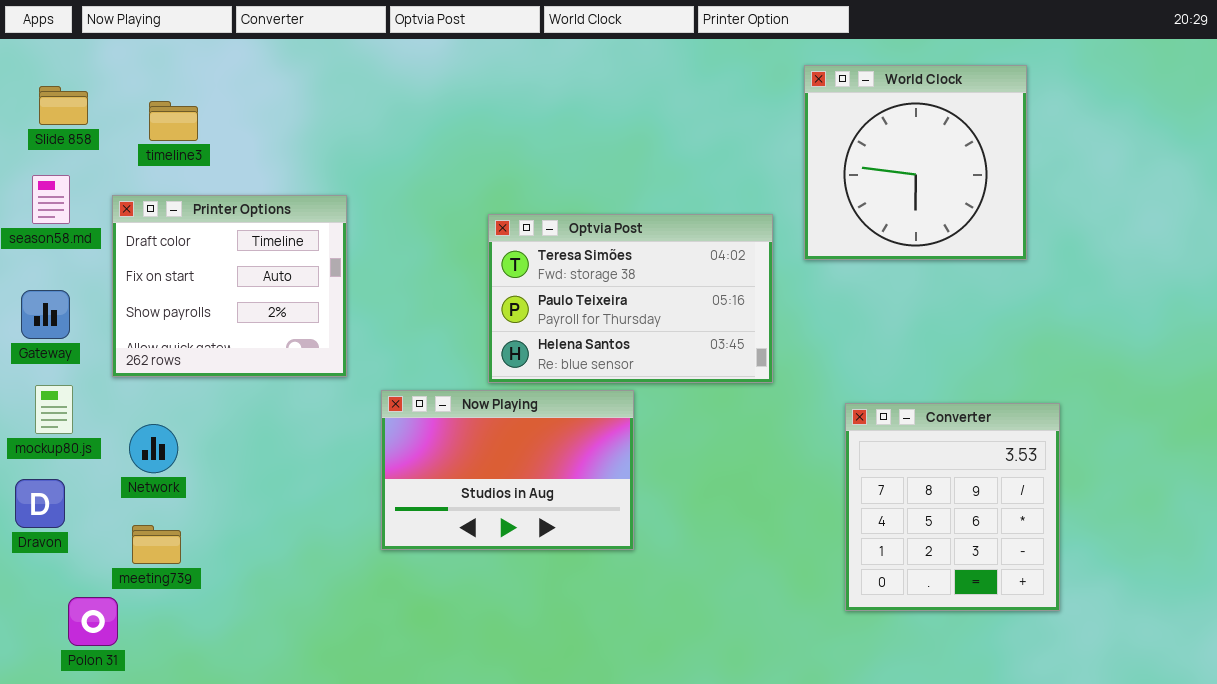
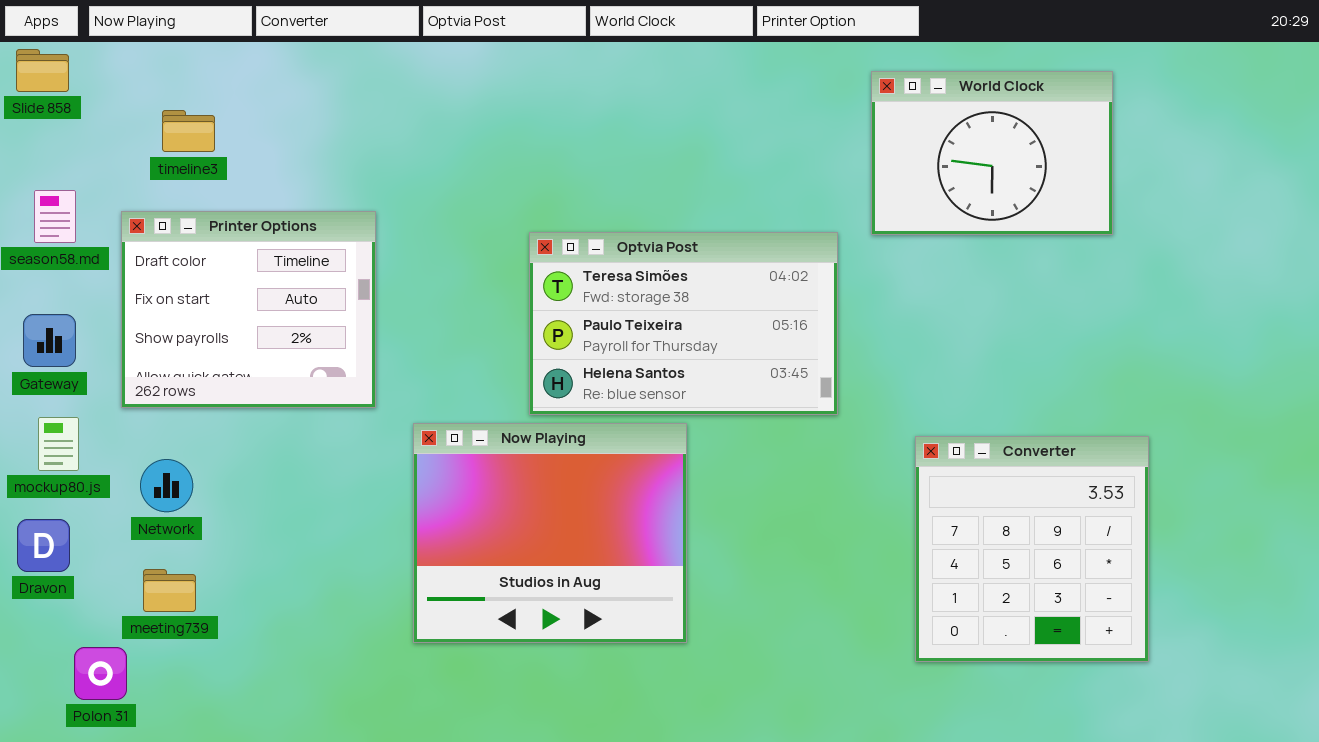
World Clock: [804,65,1027,260] -> [871,71,1113,235], resized
Slide 858: [39,86,88,125] -> [16,49,69,92], moved
Now Playing: [381,390,634,550] -> [413,423,687,643], resized

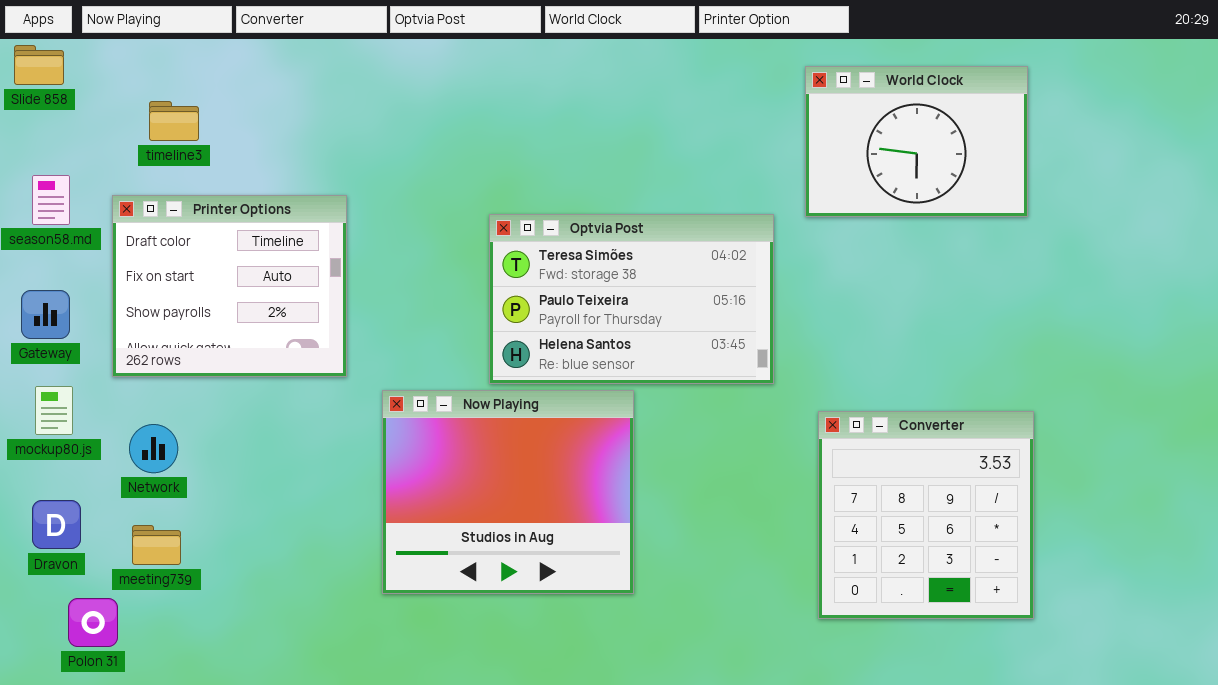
Converter: [915,436,1149,662] -> [818,411,1034,619], moved
Dravon: [17,519,70,572] -> [32,500,81,549], moved

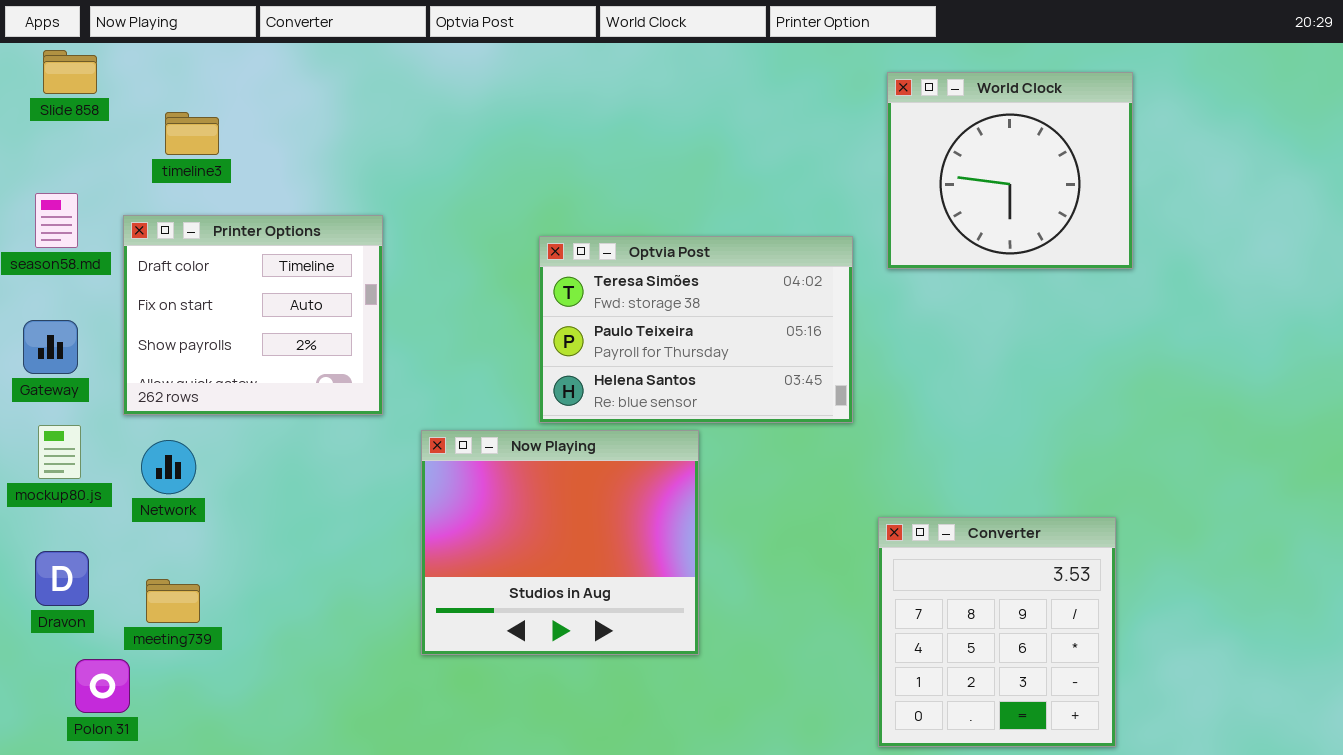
Slide 858: [14,45,64,85] -> [43,50,97,94], moved
World Clock: [805,66,1028,217] -> [887,72,1133,269], resized
Converter: [818,411,1034,619] -> [878,517,1116,747], moved
Network: [129,424,178,473] -> [141,440,196,494], moved

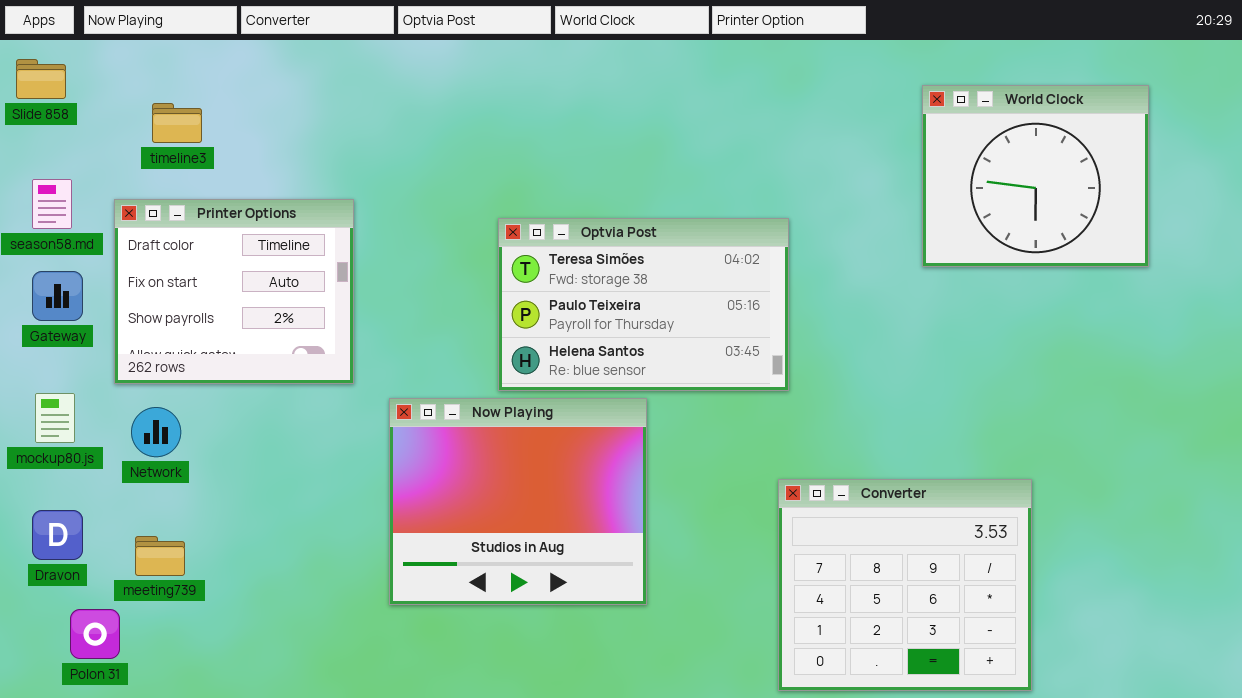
Slide 858: [43,50,97,94] -> [16,59,66,99], moved
World Clock: [887,72,1133,269] -> [922,85,1149,267], moved
Gateway: [23,320,78,374] -> [32,271,83,321], moved
Converter: [878,517,1116,747] -> [778,479,1032,691], resized

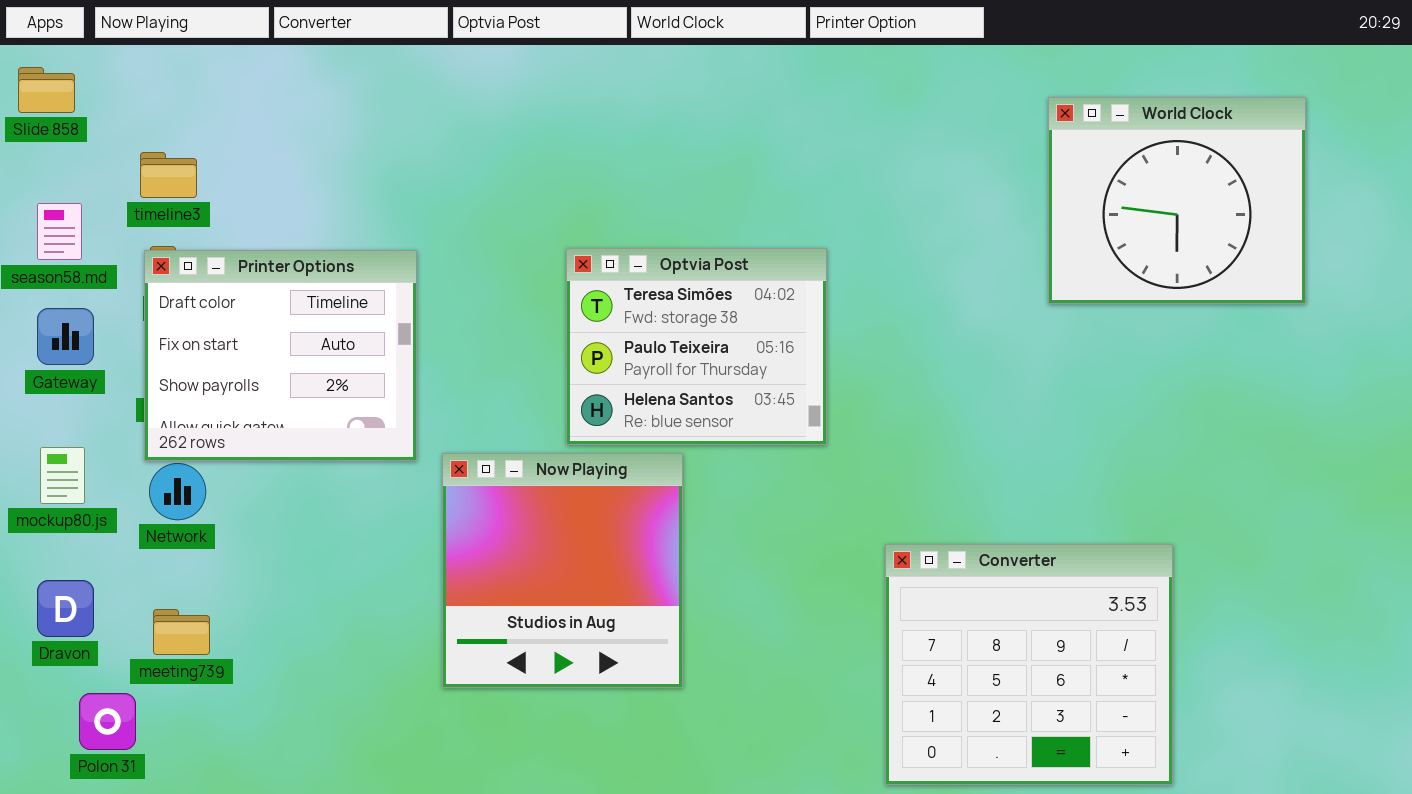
timeline3: [152,103,202,143] -> [140,152,197,198], moved
Printer Options: [114,199,354,384] -> [144,250,417,461], moved
Optvia Post: [498,218,789,391] -> [566,248,827,445], resized
Now Playing: [389,398,647,605] -> [442,453,683,688], resized

